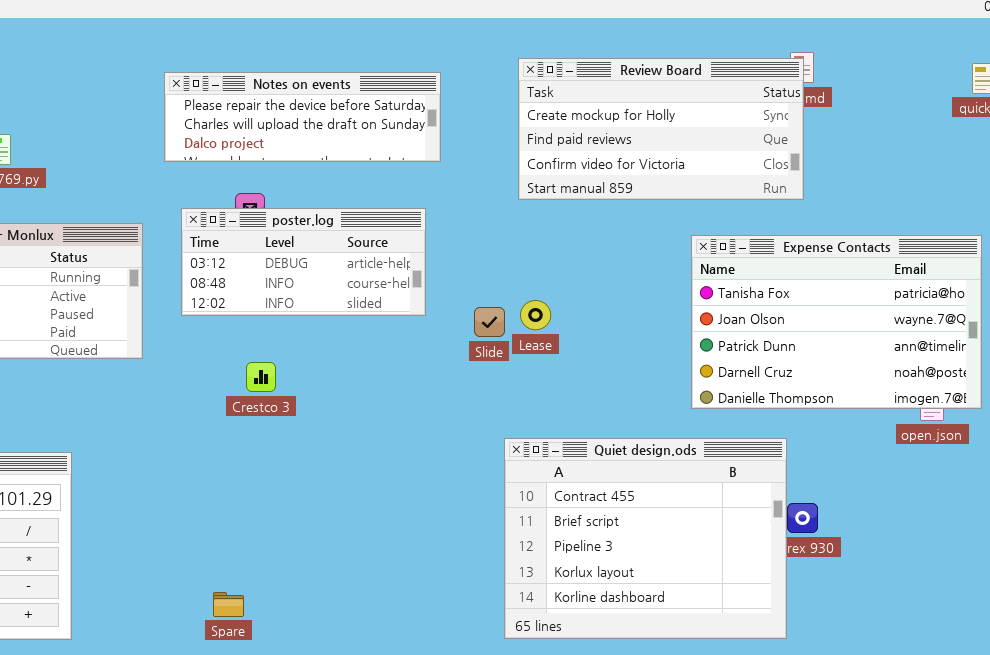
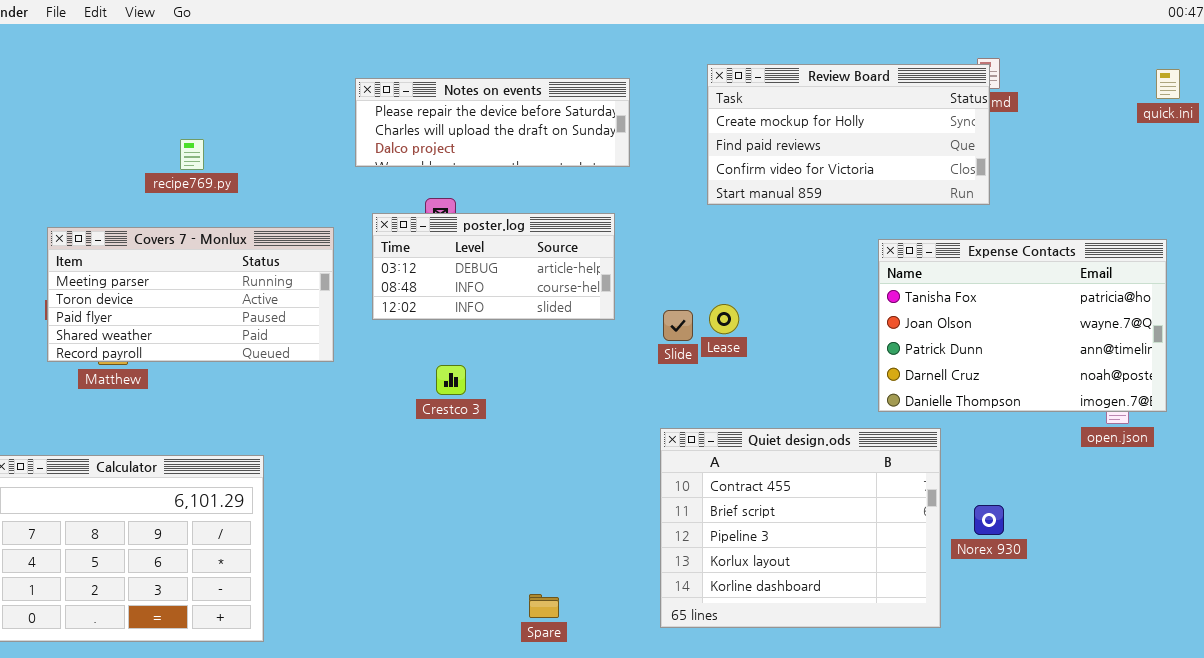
Quiet design.ods: [504,438,787,639] -> [660,428,941,628], moved
Spare: [213,592,244,617] -> [529,594,559,618], moved

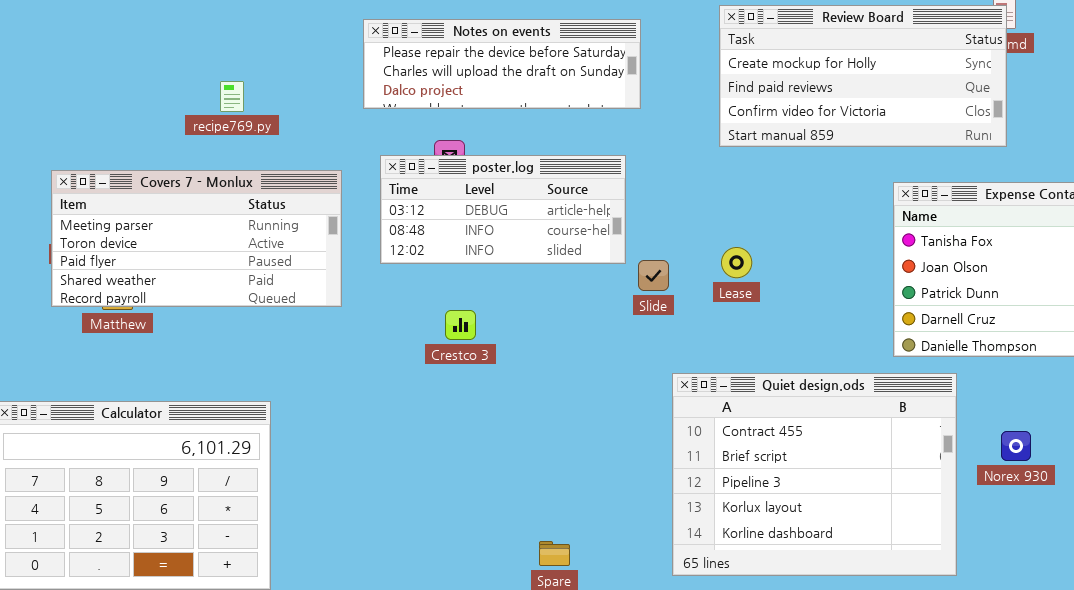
recipe769.py: [180,139,204,170] -> [220,81,244,112], moved
Slide: [663,310,693,341] -> [638,260,669,291], moved
Norex 930: [974,505,1004,535] -> [1001,431,1031,461], moved

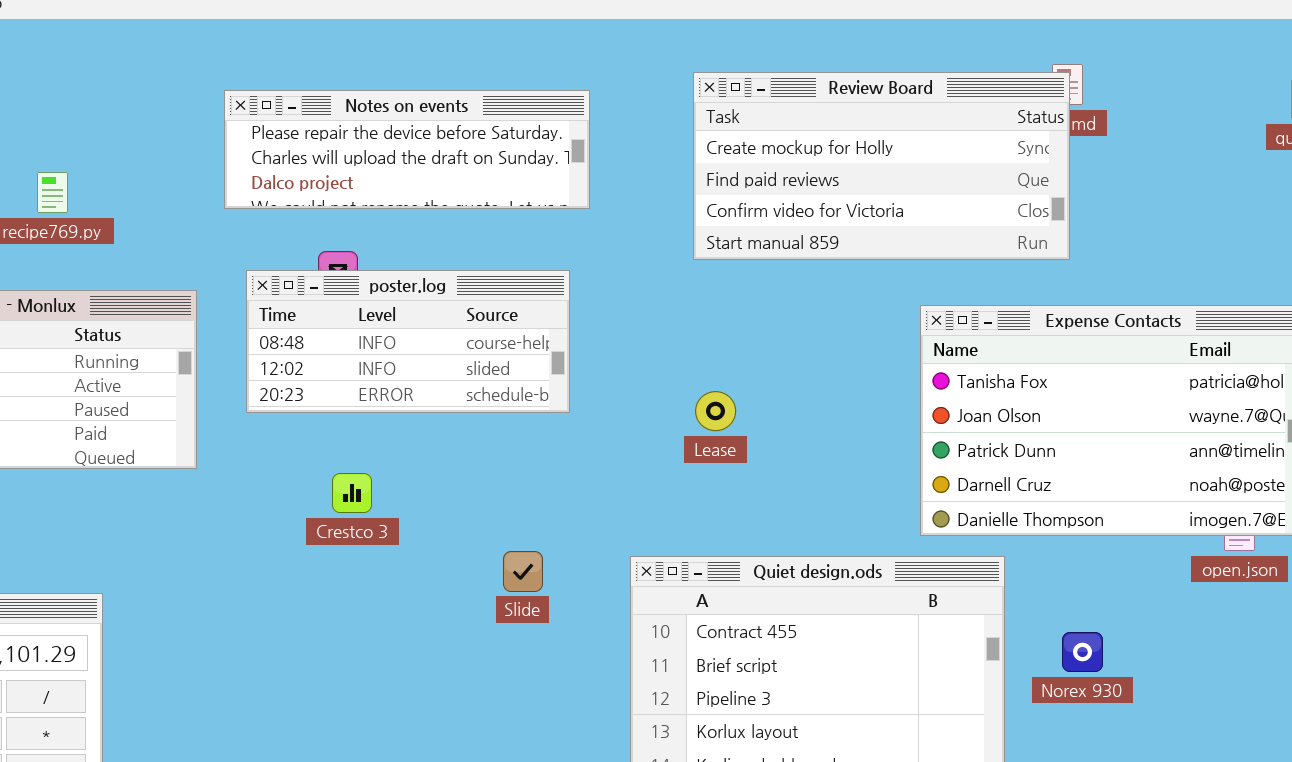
poster.log: [380,155,626,264] -> [246,270,570,413], scrolled down 1 row
Slide: [638,260,669,291] -> [503,551,543,592], moved

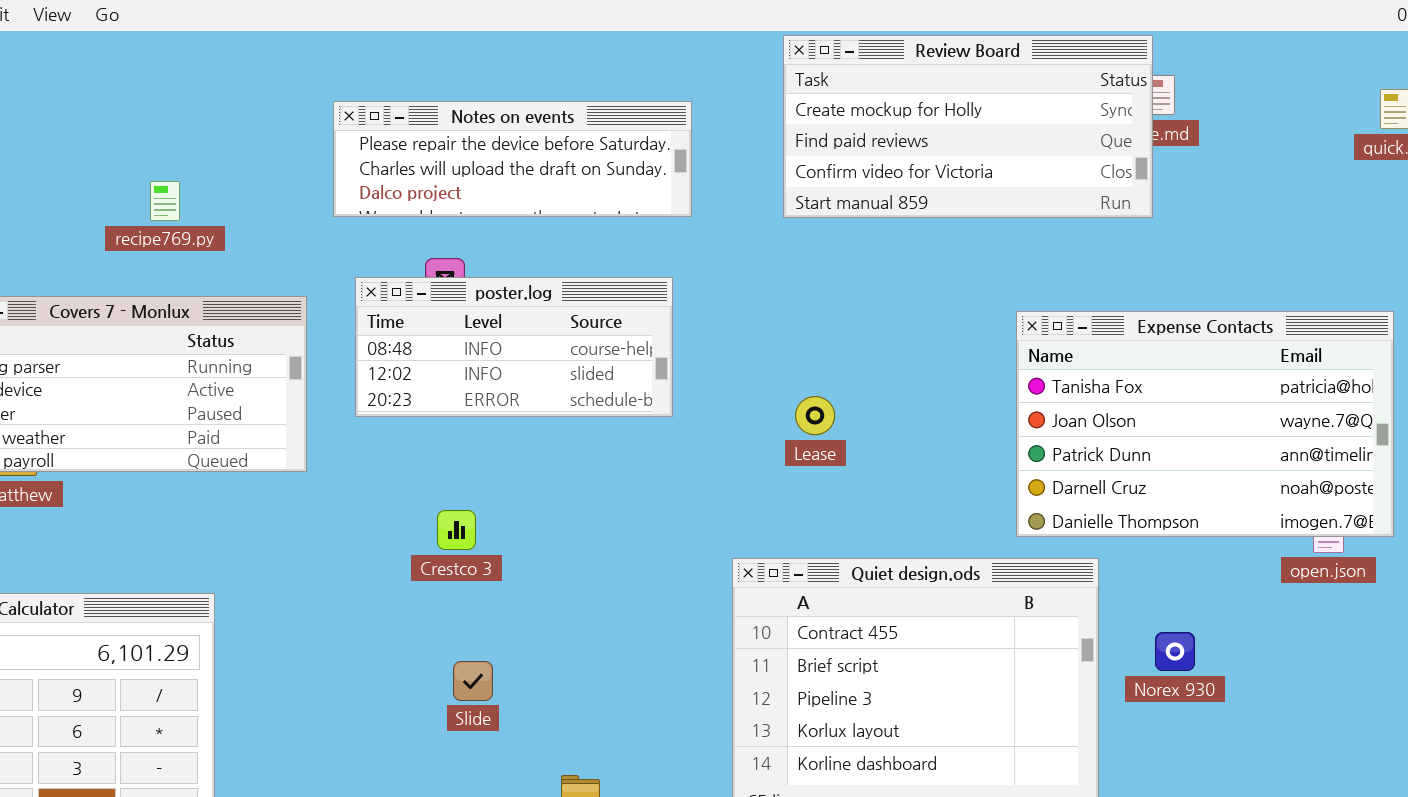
Review Board: [693,72,1070,260] -> [783,35,1153,218], moved
Crestco 3: [332,473,372,513] -> [437,510,476,550], moved
Slide: [503,551,543,592] -> [453,661,493,701], moved

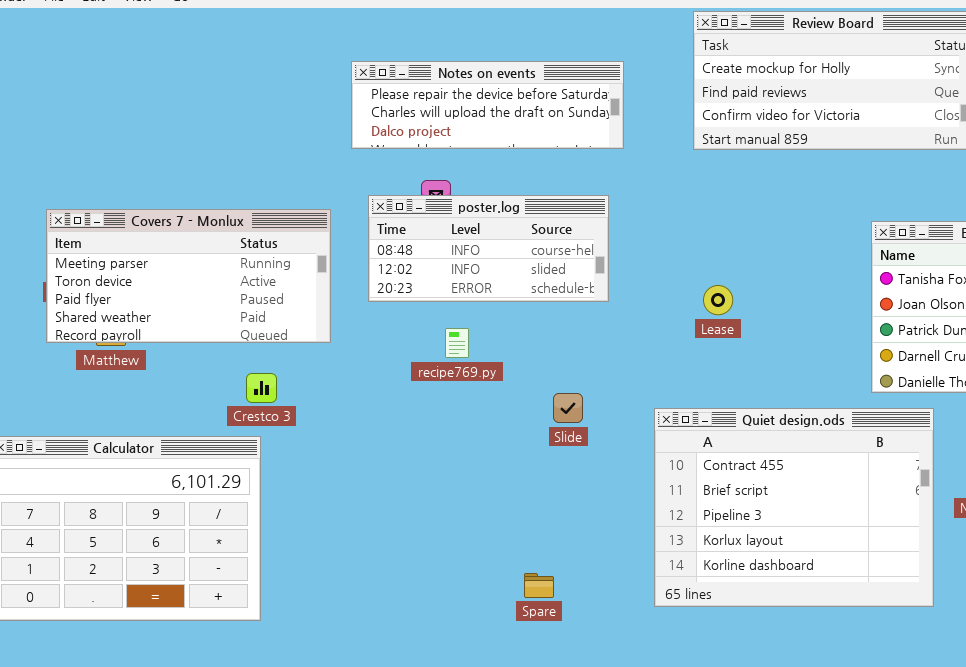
recipe769.py: [150,181,180,221] -> [445,328,469,358], moved
Crestco 3: [437,510,476,550] -> [246,373,277,403], moved
Slide: [453,661,493,701] -> [553,393,583,423], moved

